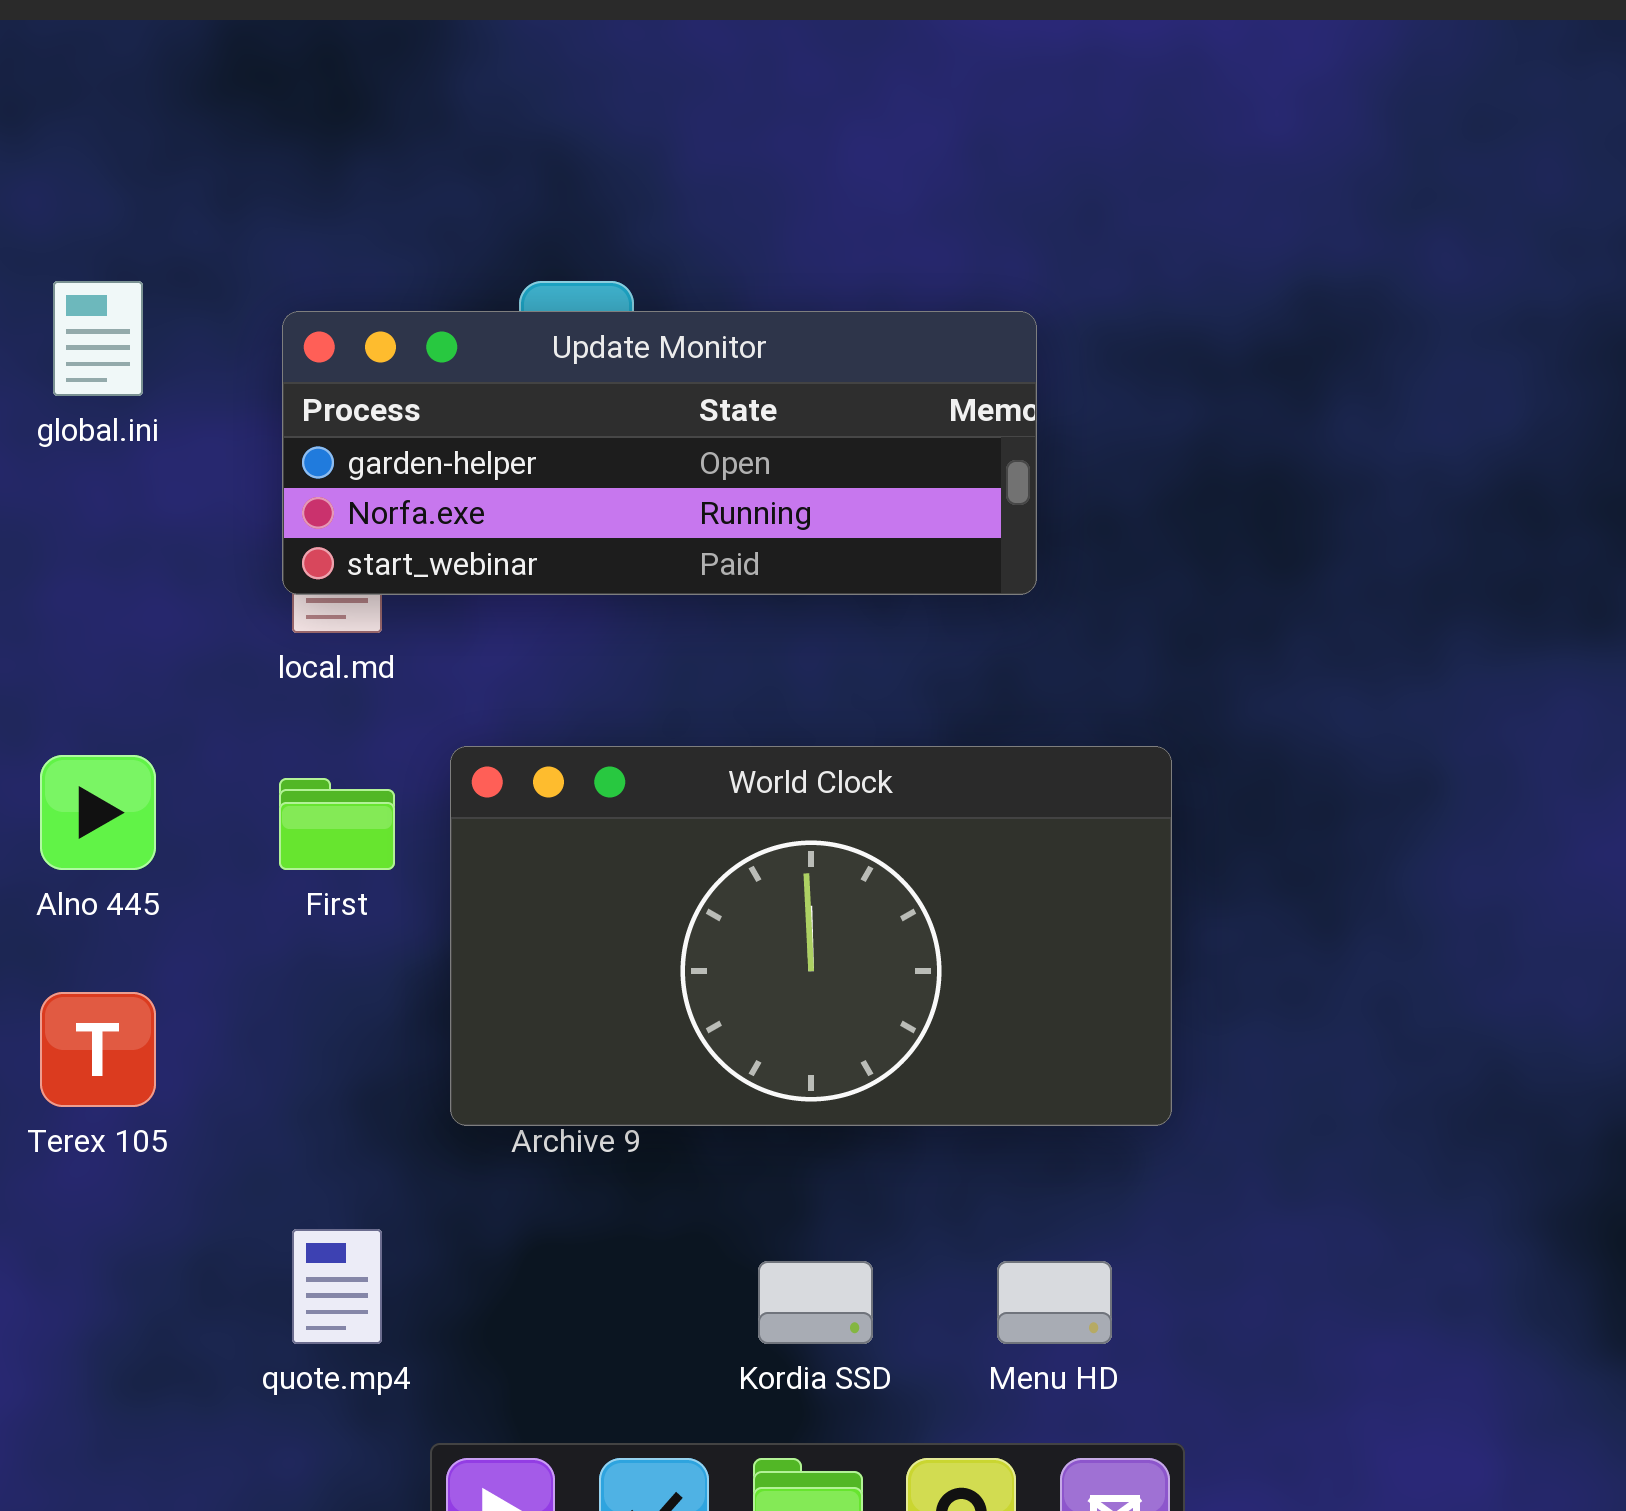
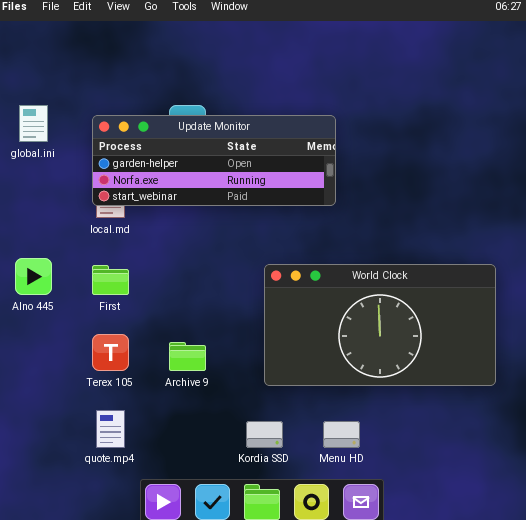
World Clock: [450,746,1172,1126] -> [264,264,496,386], moved
Terex 105: [40,992,156,1107] -> [92,334,129,371], moved

